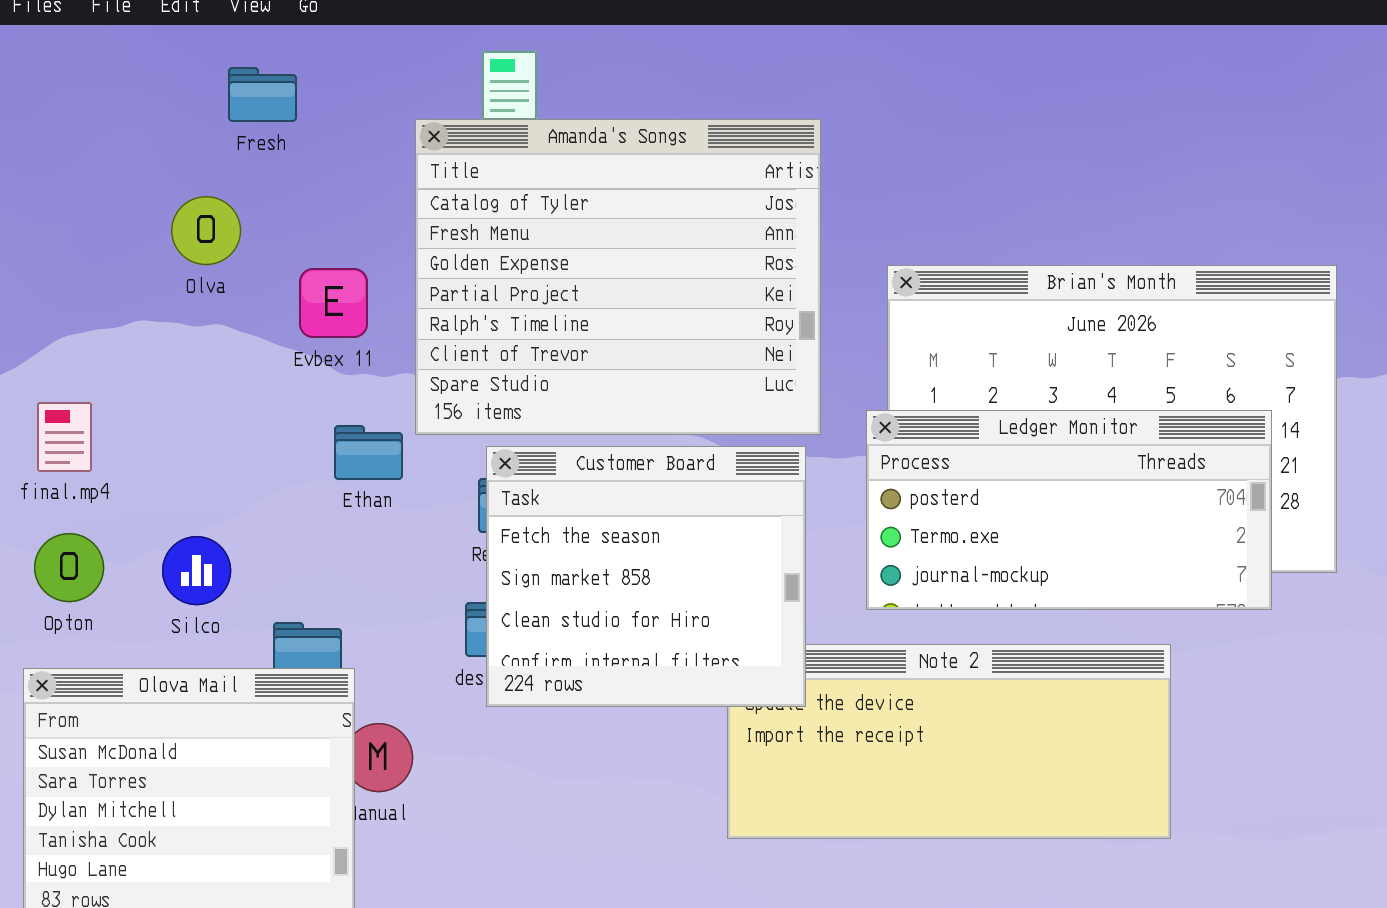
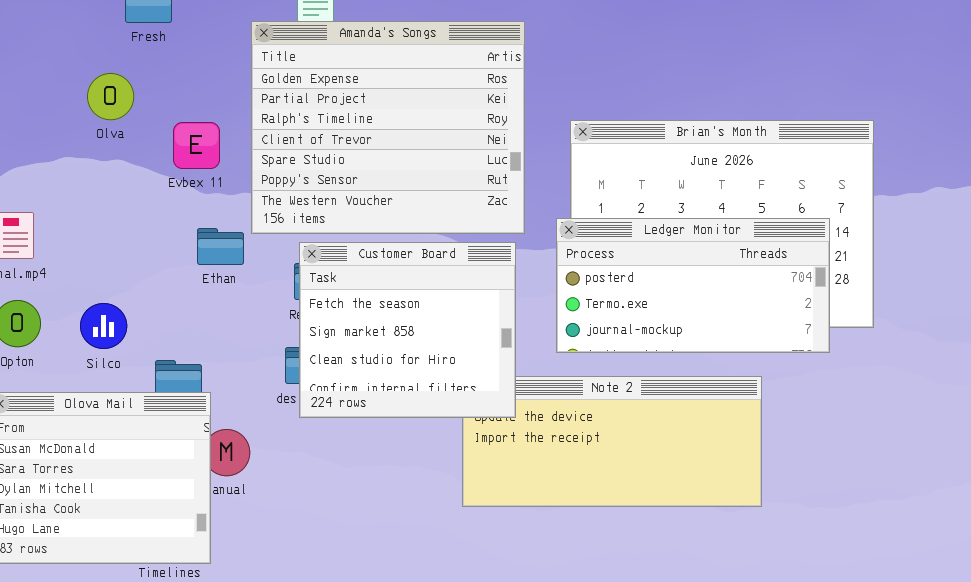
Amanda's Songs: [415,119,821,435] -> [251,21,525,234], scrolled down 2 rows

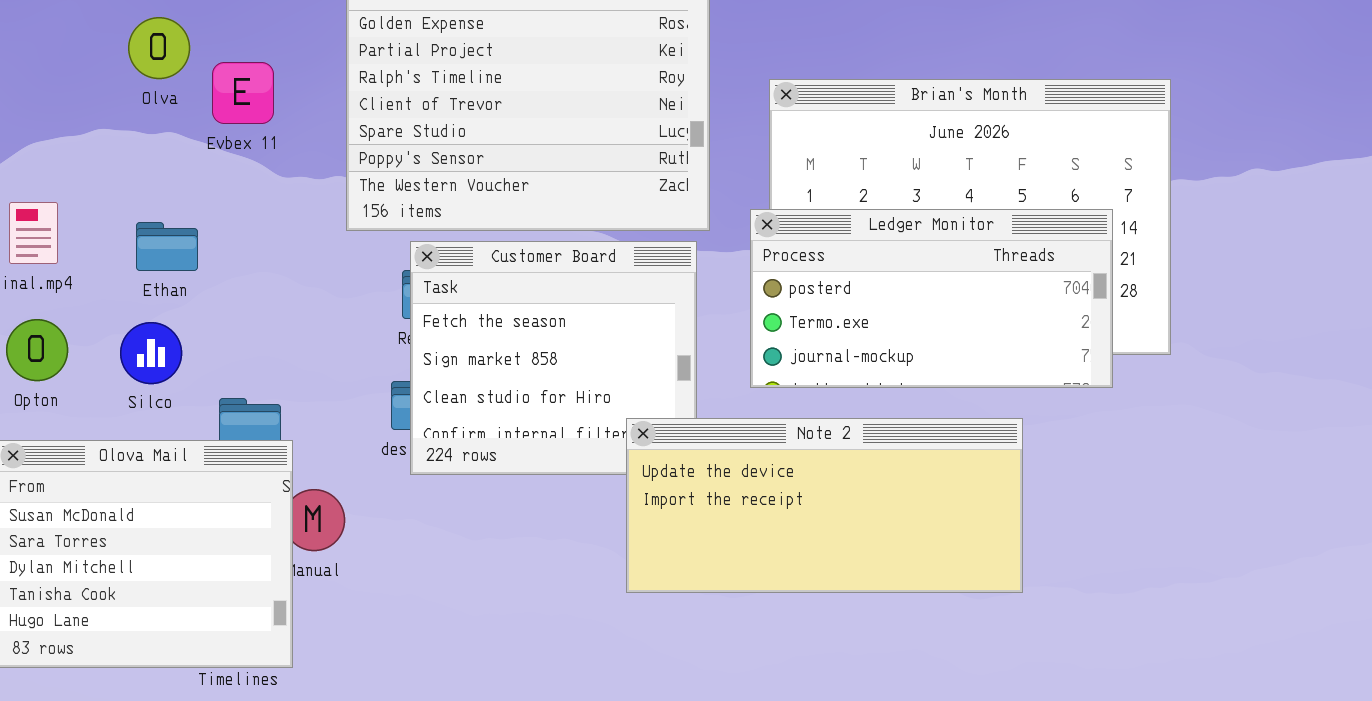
Evbex 11: [173,122,220,169] -> [212,62,274,124], moved
Ethan: [197,228,244,265] -> [136,222,198,271], moved
Note 2: [462,376,762,507] -> [626,418,1023,593], raised

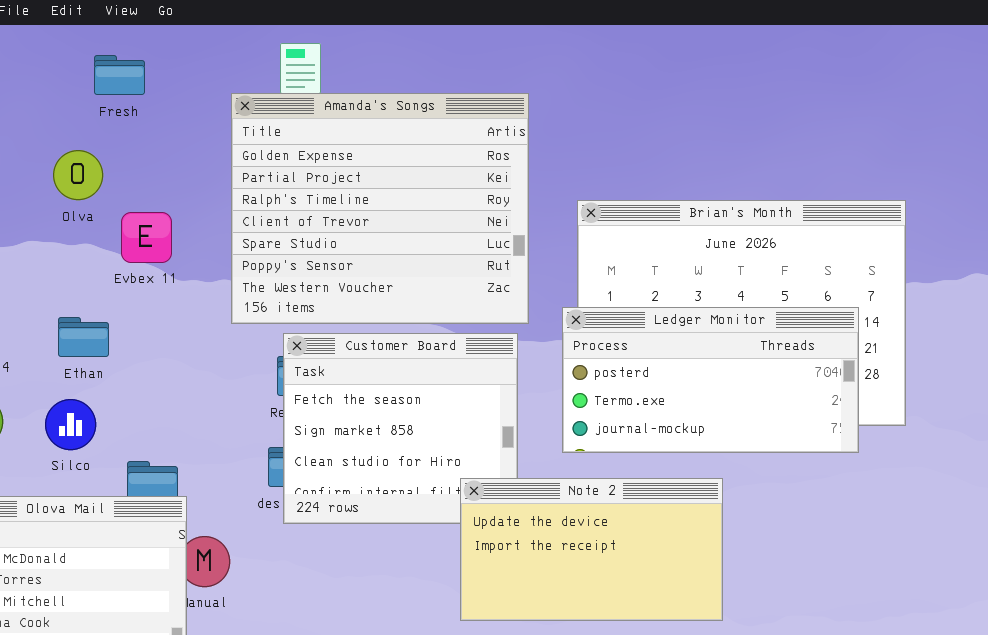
Evbex 11: [212,62,274,124] -> [121,212,172,263], moved
Note 2: [626,418,1023,593] -> [460,478,723,621], resized

